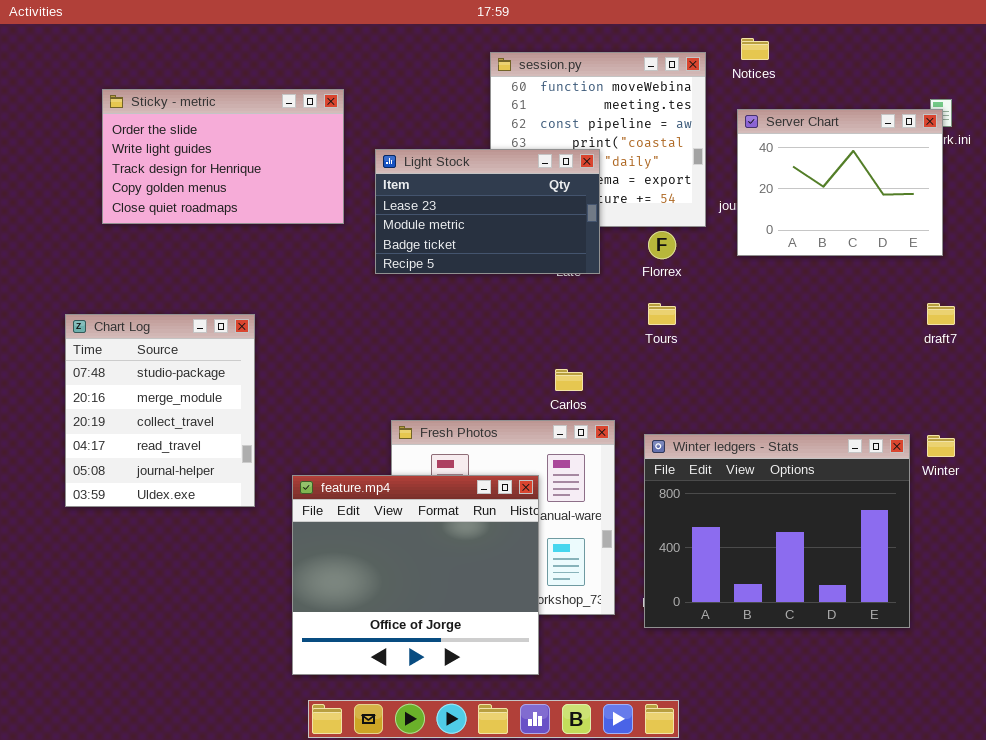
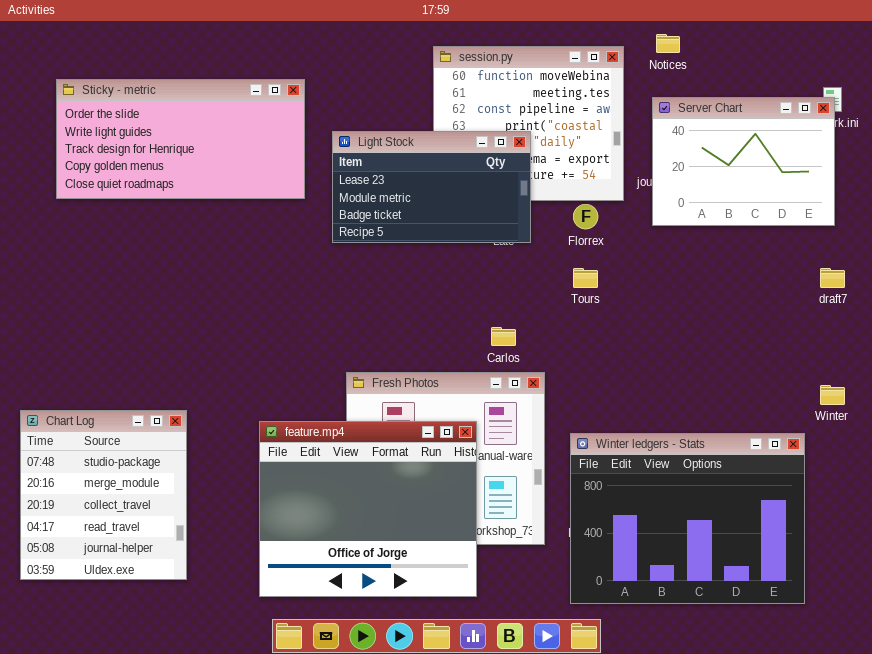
Sticky - metric: [102,89,344,224] -> [56,79,305,199], resized
Chart Log: [65,314,255,507] -> [20,410,187,580], moved
Winter ledgers - Stats: [644,434,910,628] -> [570,433,805,604], moved

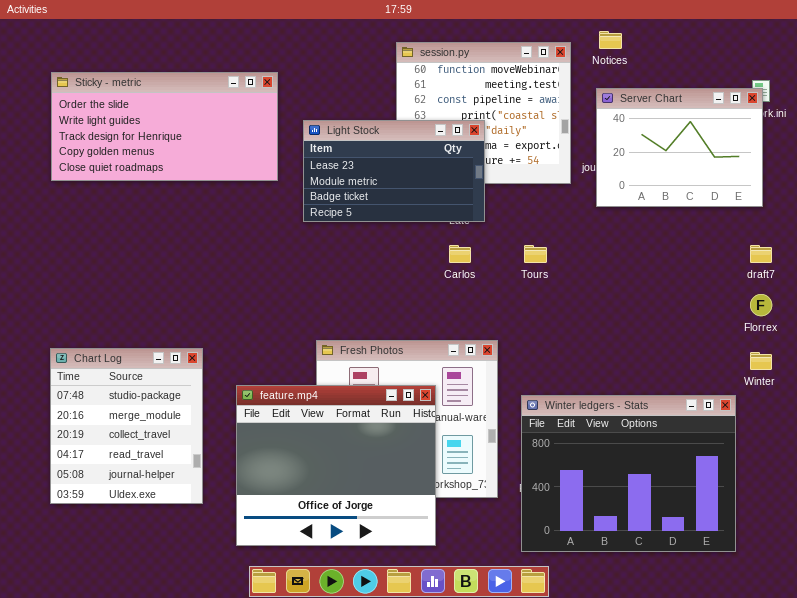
Florrex: [573,204,598,229] -> [750,294,772,316], moved
Carlos: [491,327,516,346] -> [449,245,471,263], moved
Chart Log: [20,410,187,580] -> [50,348,203,504], moved

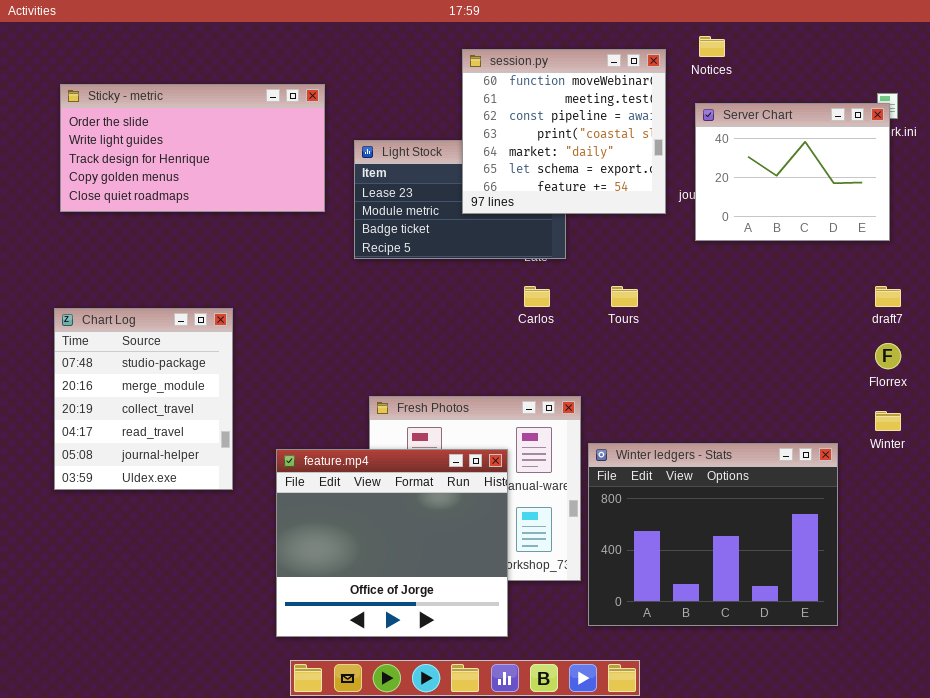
session.py: [396,42,571,184] -> [462,49,666,214], raised
Chart Log: [50,348,203,504] -> [54,308,233,490], moved
Winter ledgers - Stats: [521,395,736,552] -> [588,443,838,626], moved

